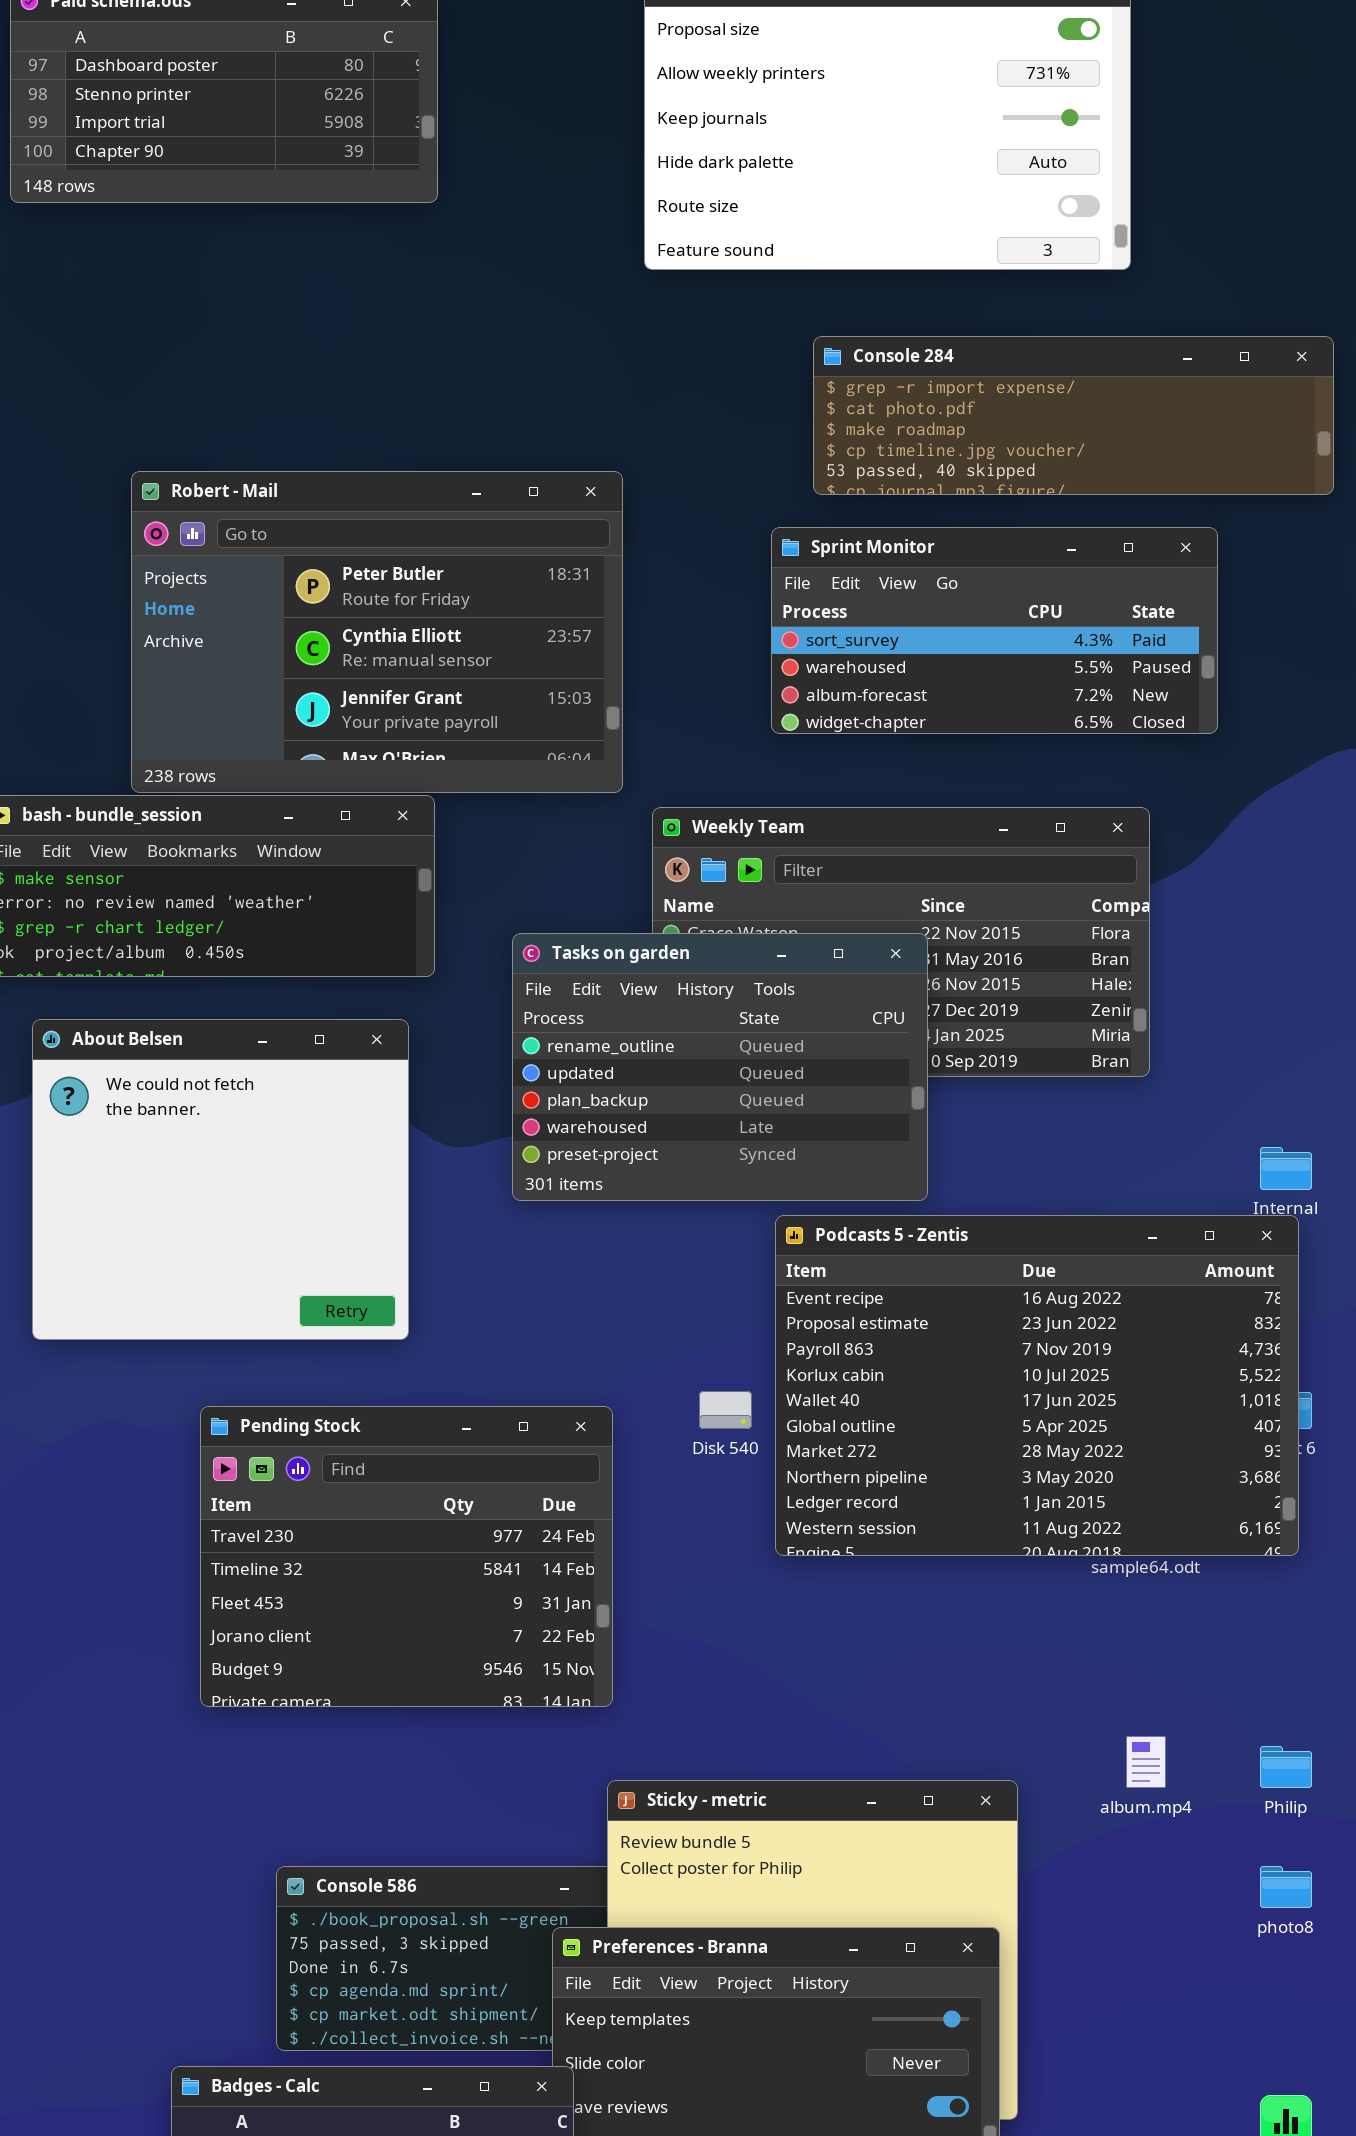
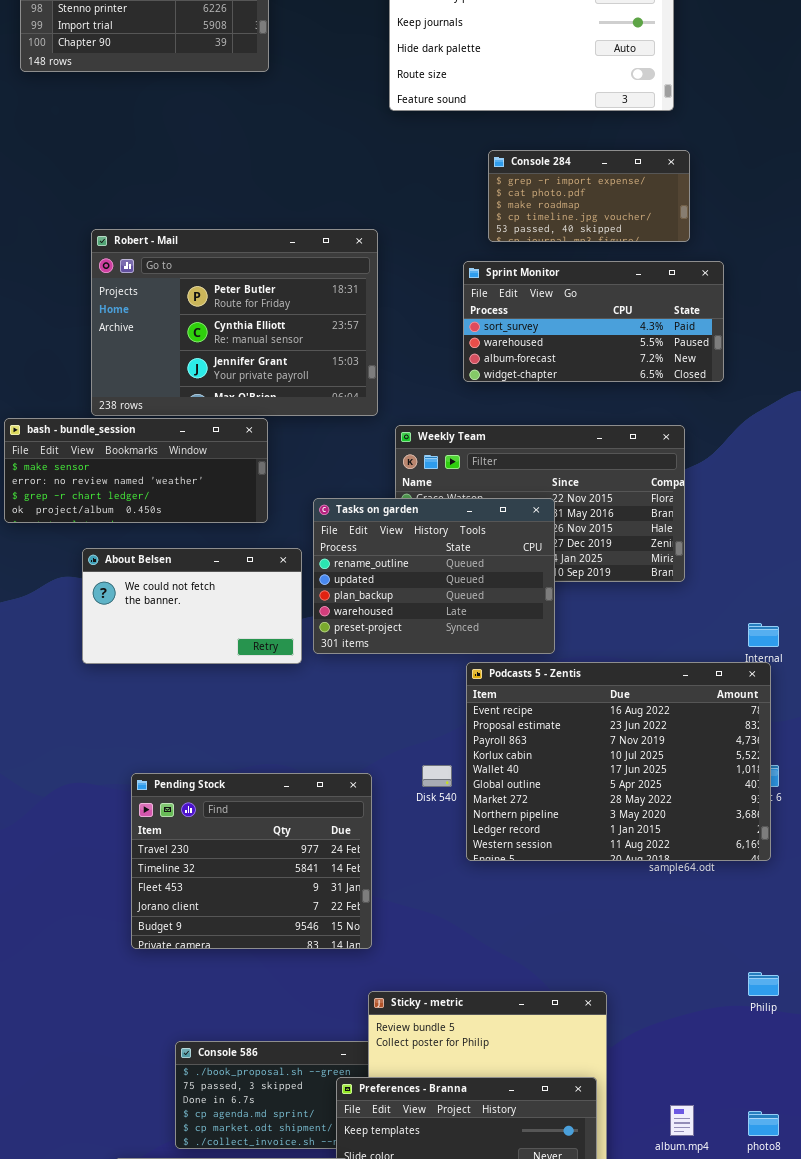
Console 284: [813,336,1334,495] -> [488,150,690,242], resized
About Belsen: [32,1019,409,1340] -> [82,548,302,664], moved, resized
album.mp4: [1126,1736,1166,1788] -> [670,1105,694,1136], moved
photo8: [1260,1866,1312,1908] -> [748,1111,779,1136], moved

